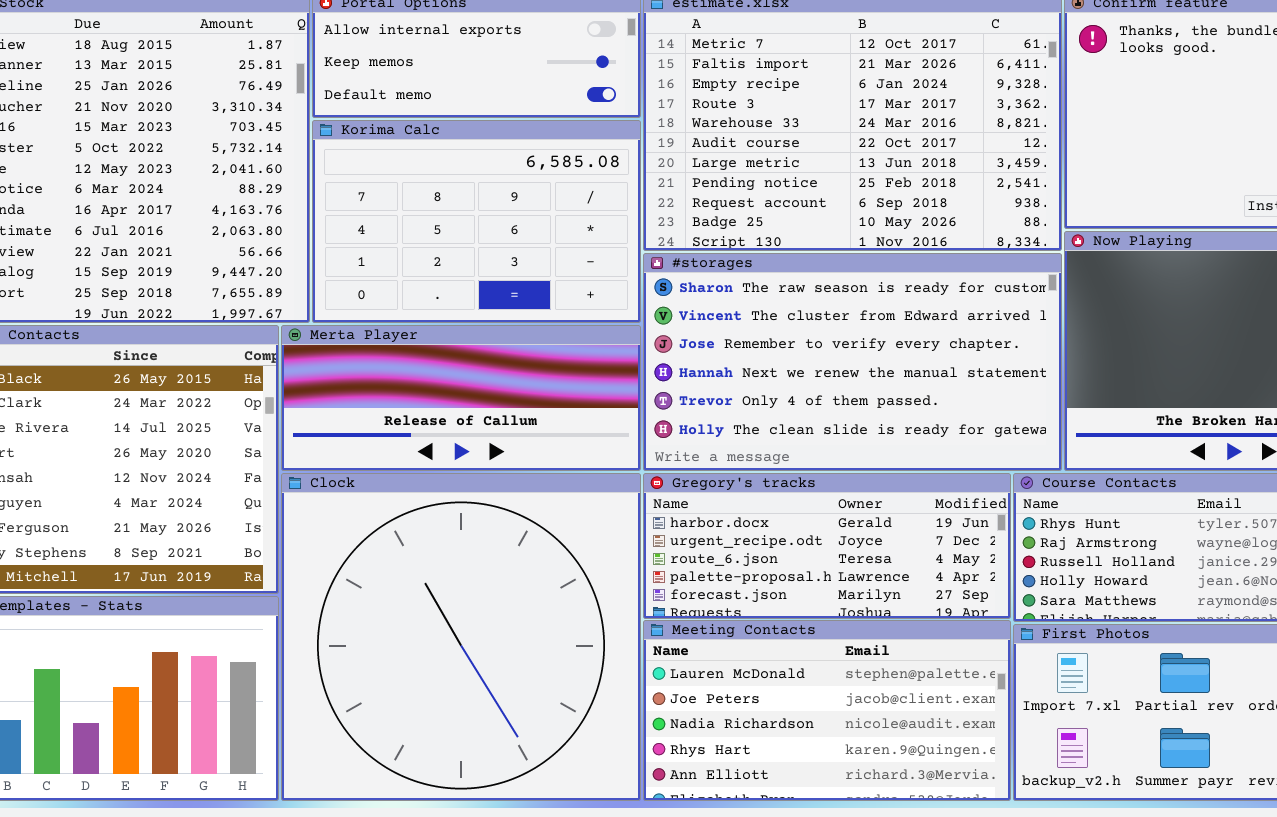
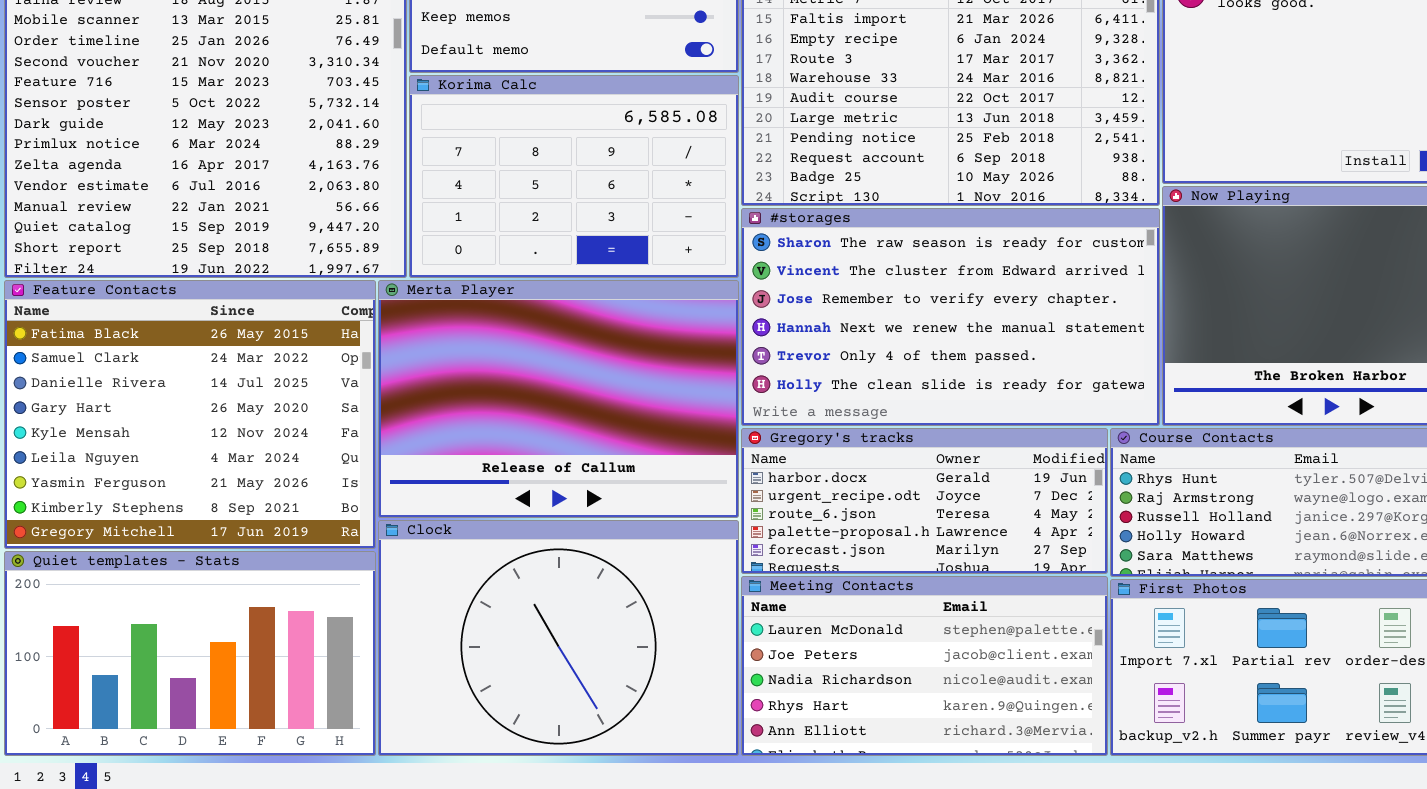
Merta Player: [281,325,641,471] -> [378,280,739,518], resized
Clock: [281,473,641,801] -> [378,520,739,756], resized

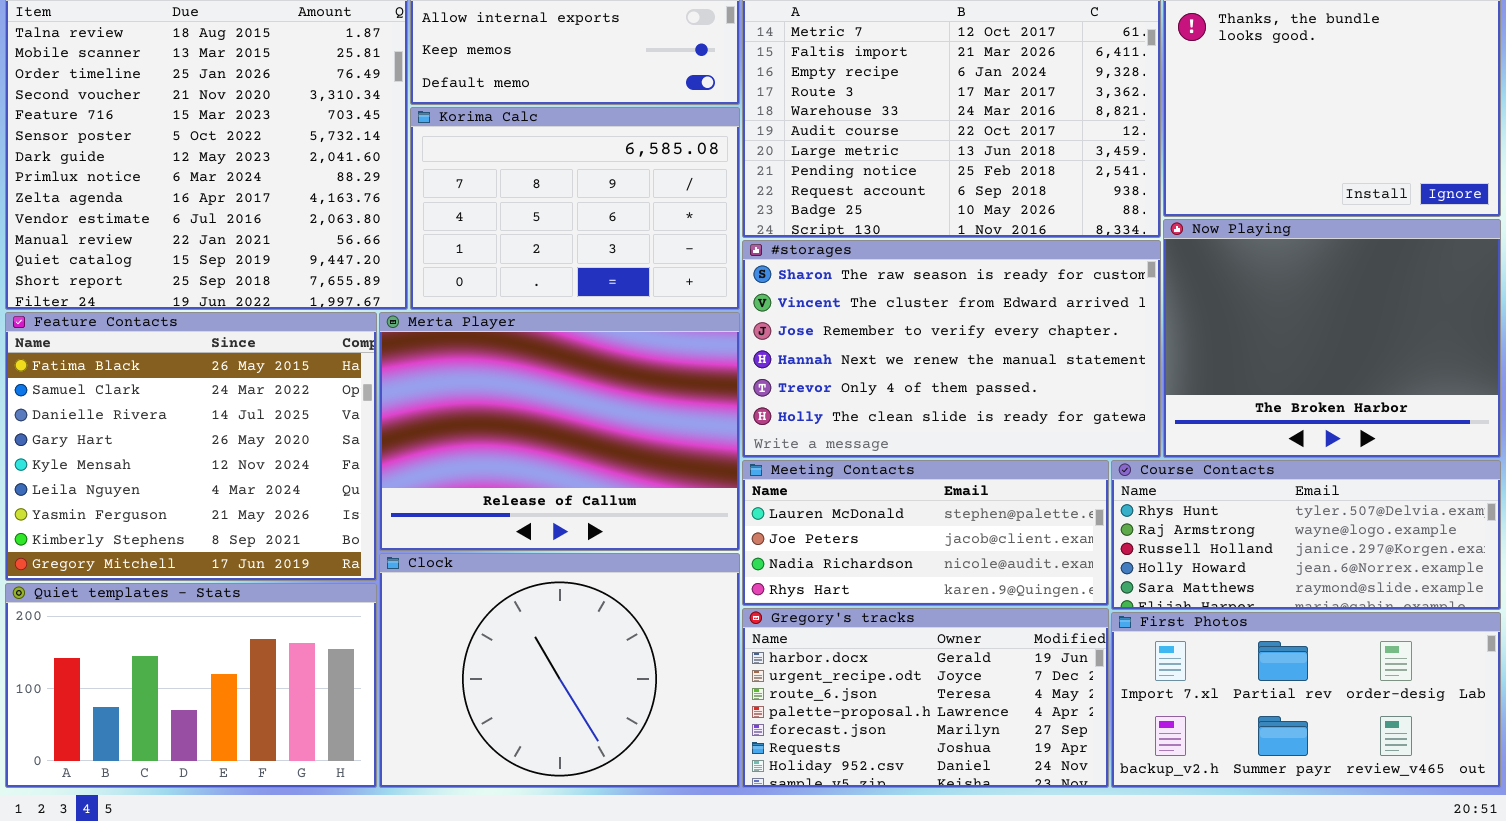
Gregory's tracks: [741,428,1108,574] -> [742,608,1109,788], moved, resized
Meeting Contacts: [741,576,1108,756] -> [742,460,1109,606], moved, resized

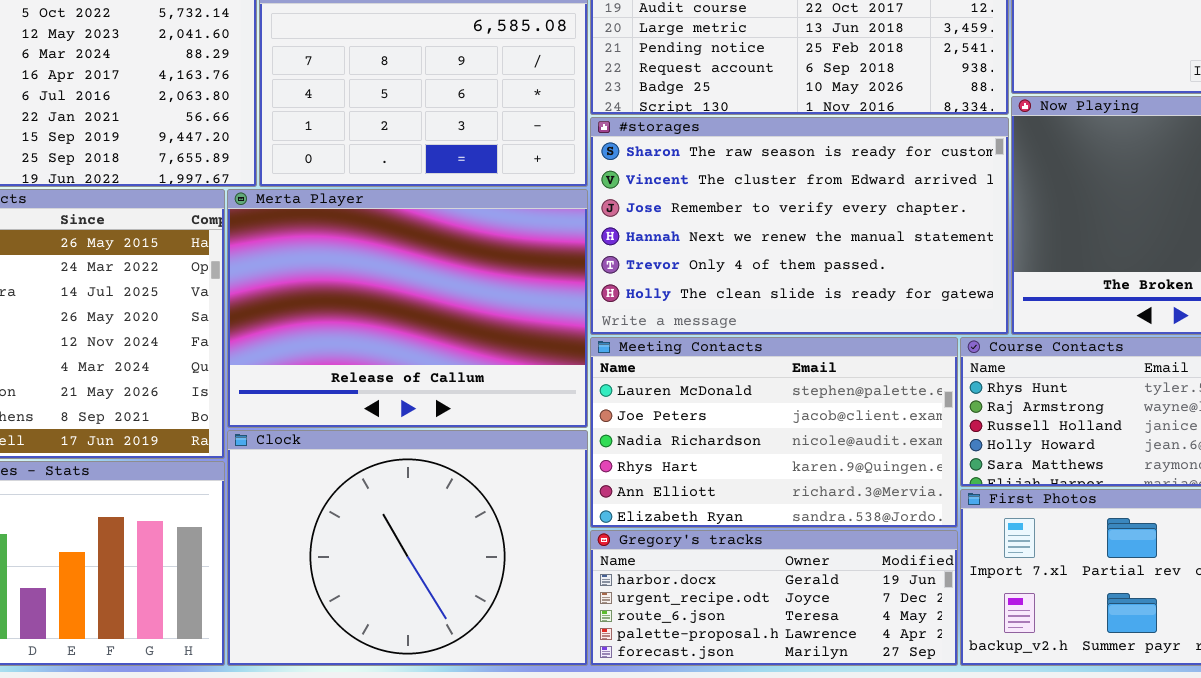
Meeting Contacts: [742,460,1109,606] -> [590,337,958,528], resized
Gregory's tracks: [742,608,1109,788] -> [590,530,958,666], resized

